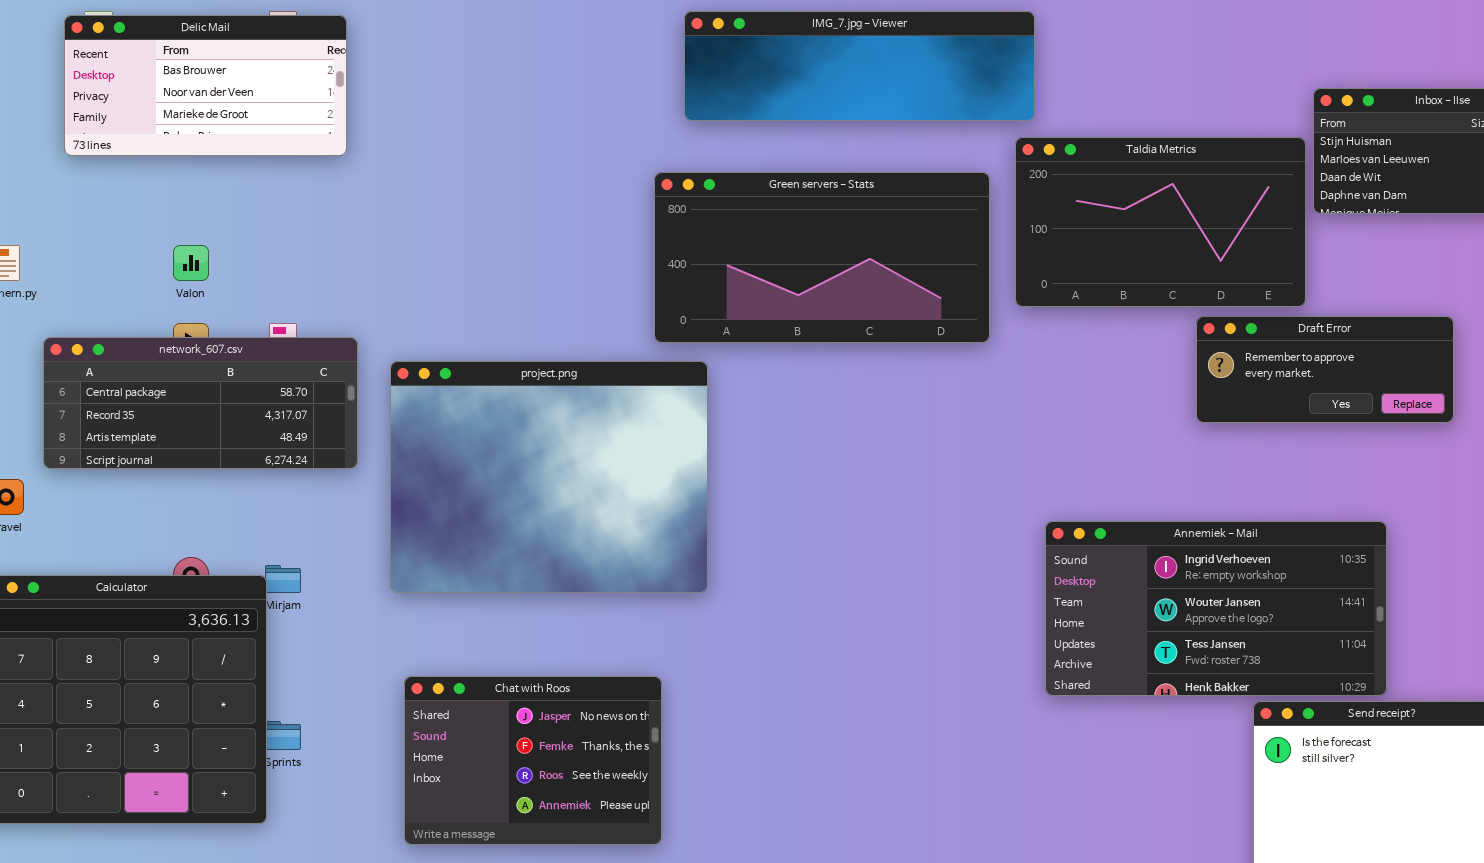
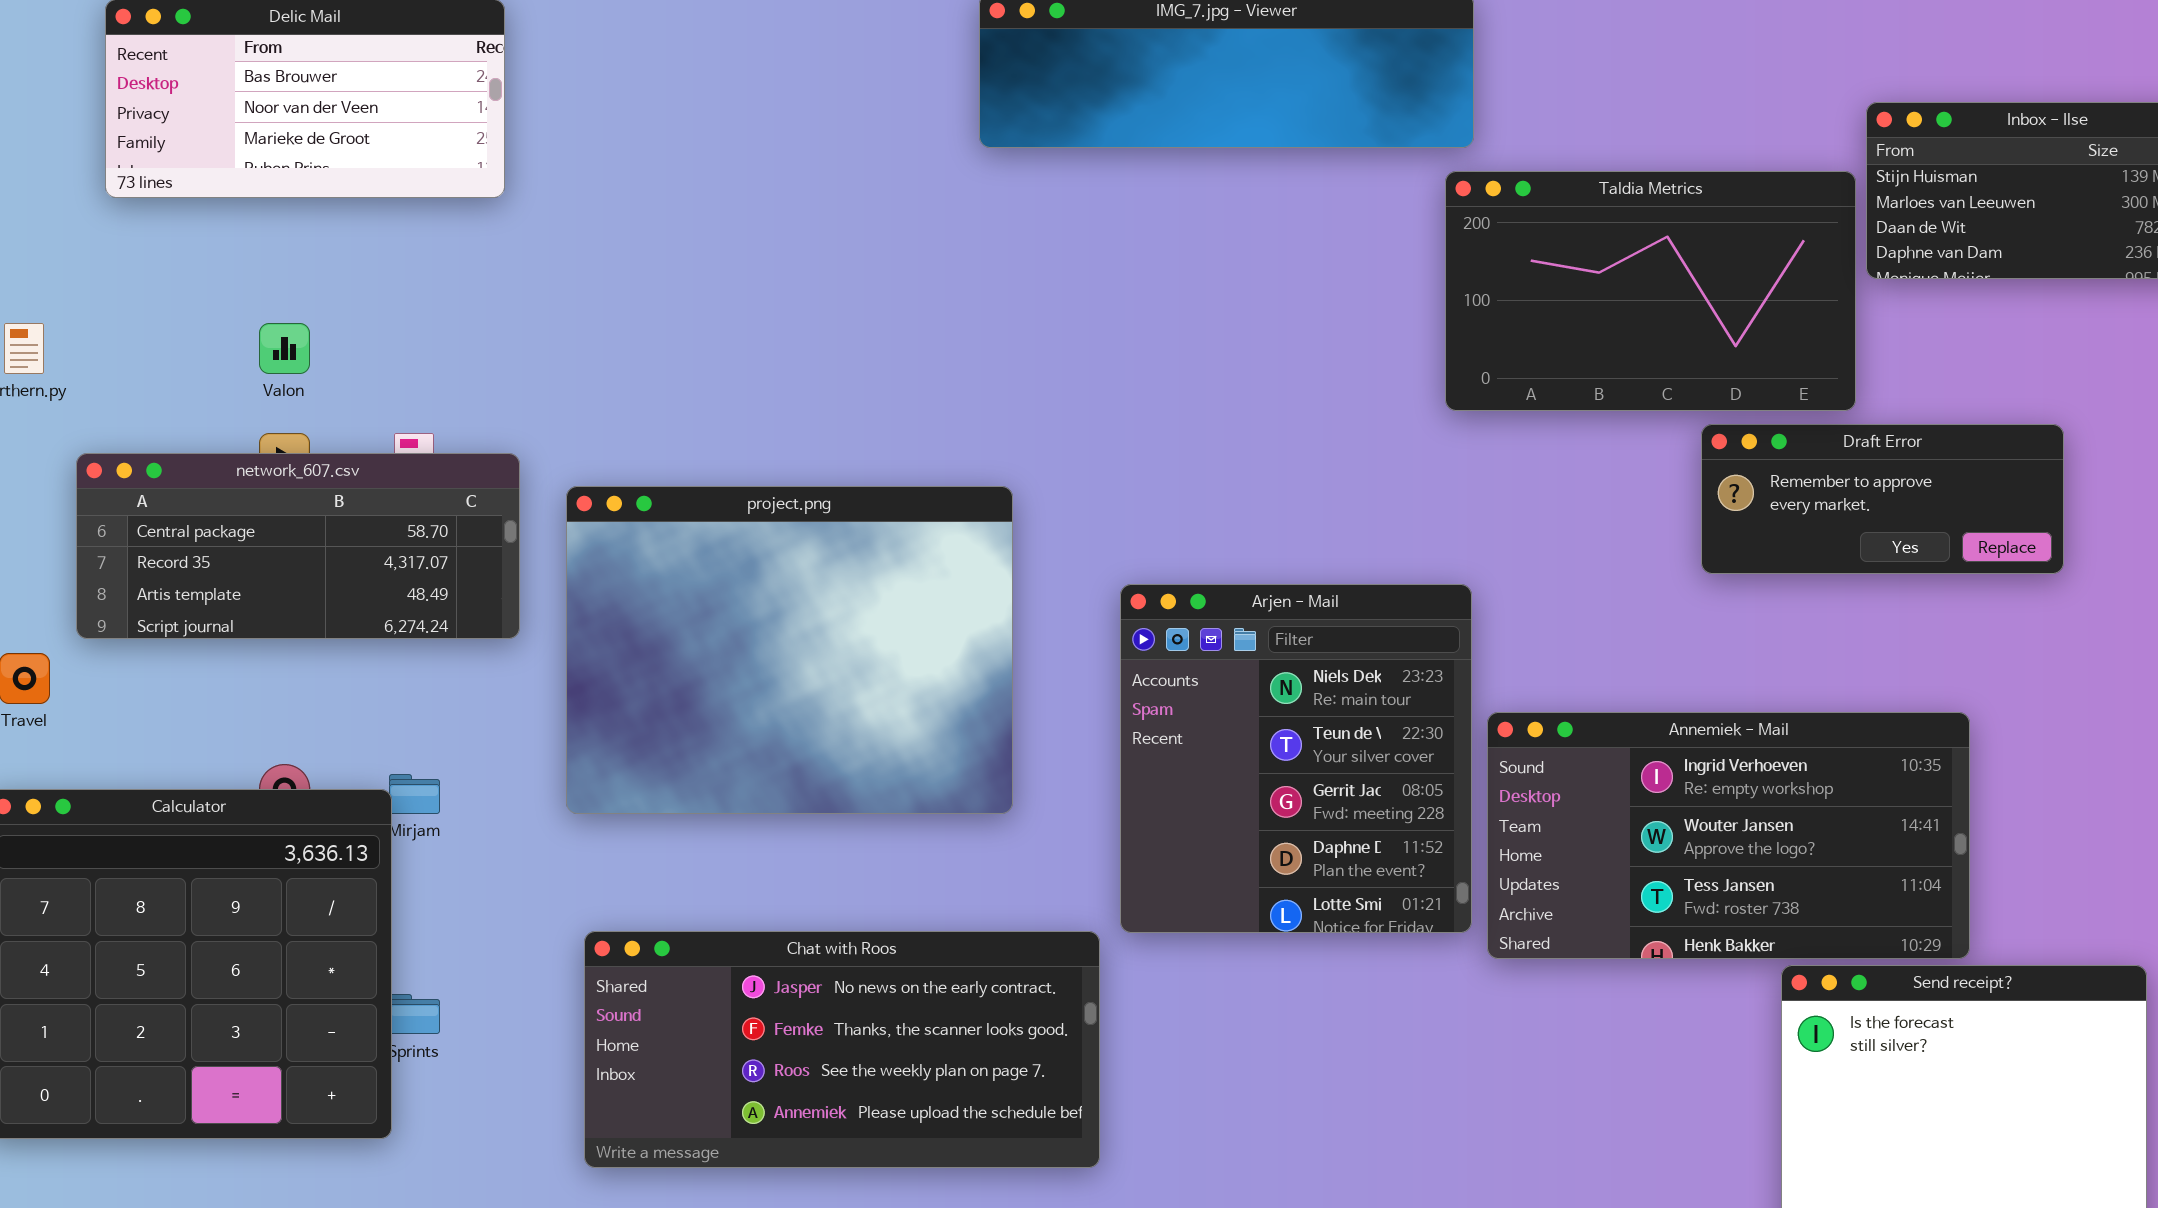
Green servers - Stats: [654,172,990,343] -> none, closed
Arjen - Mail: none -> [1120,584,1472,933], opened
Chat with Roos: [404,676,662,845] -> [584,931,1100,1168], resized

